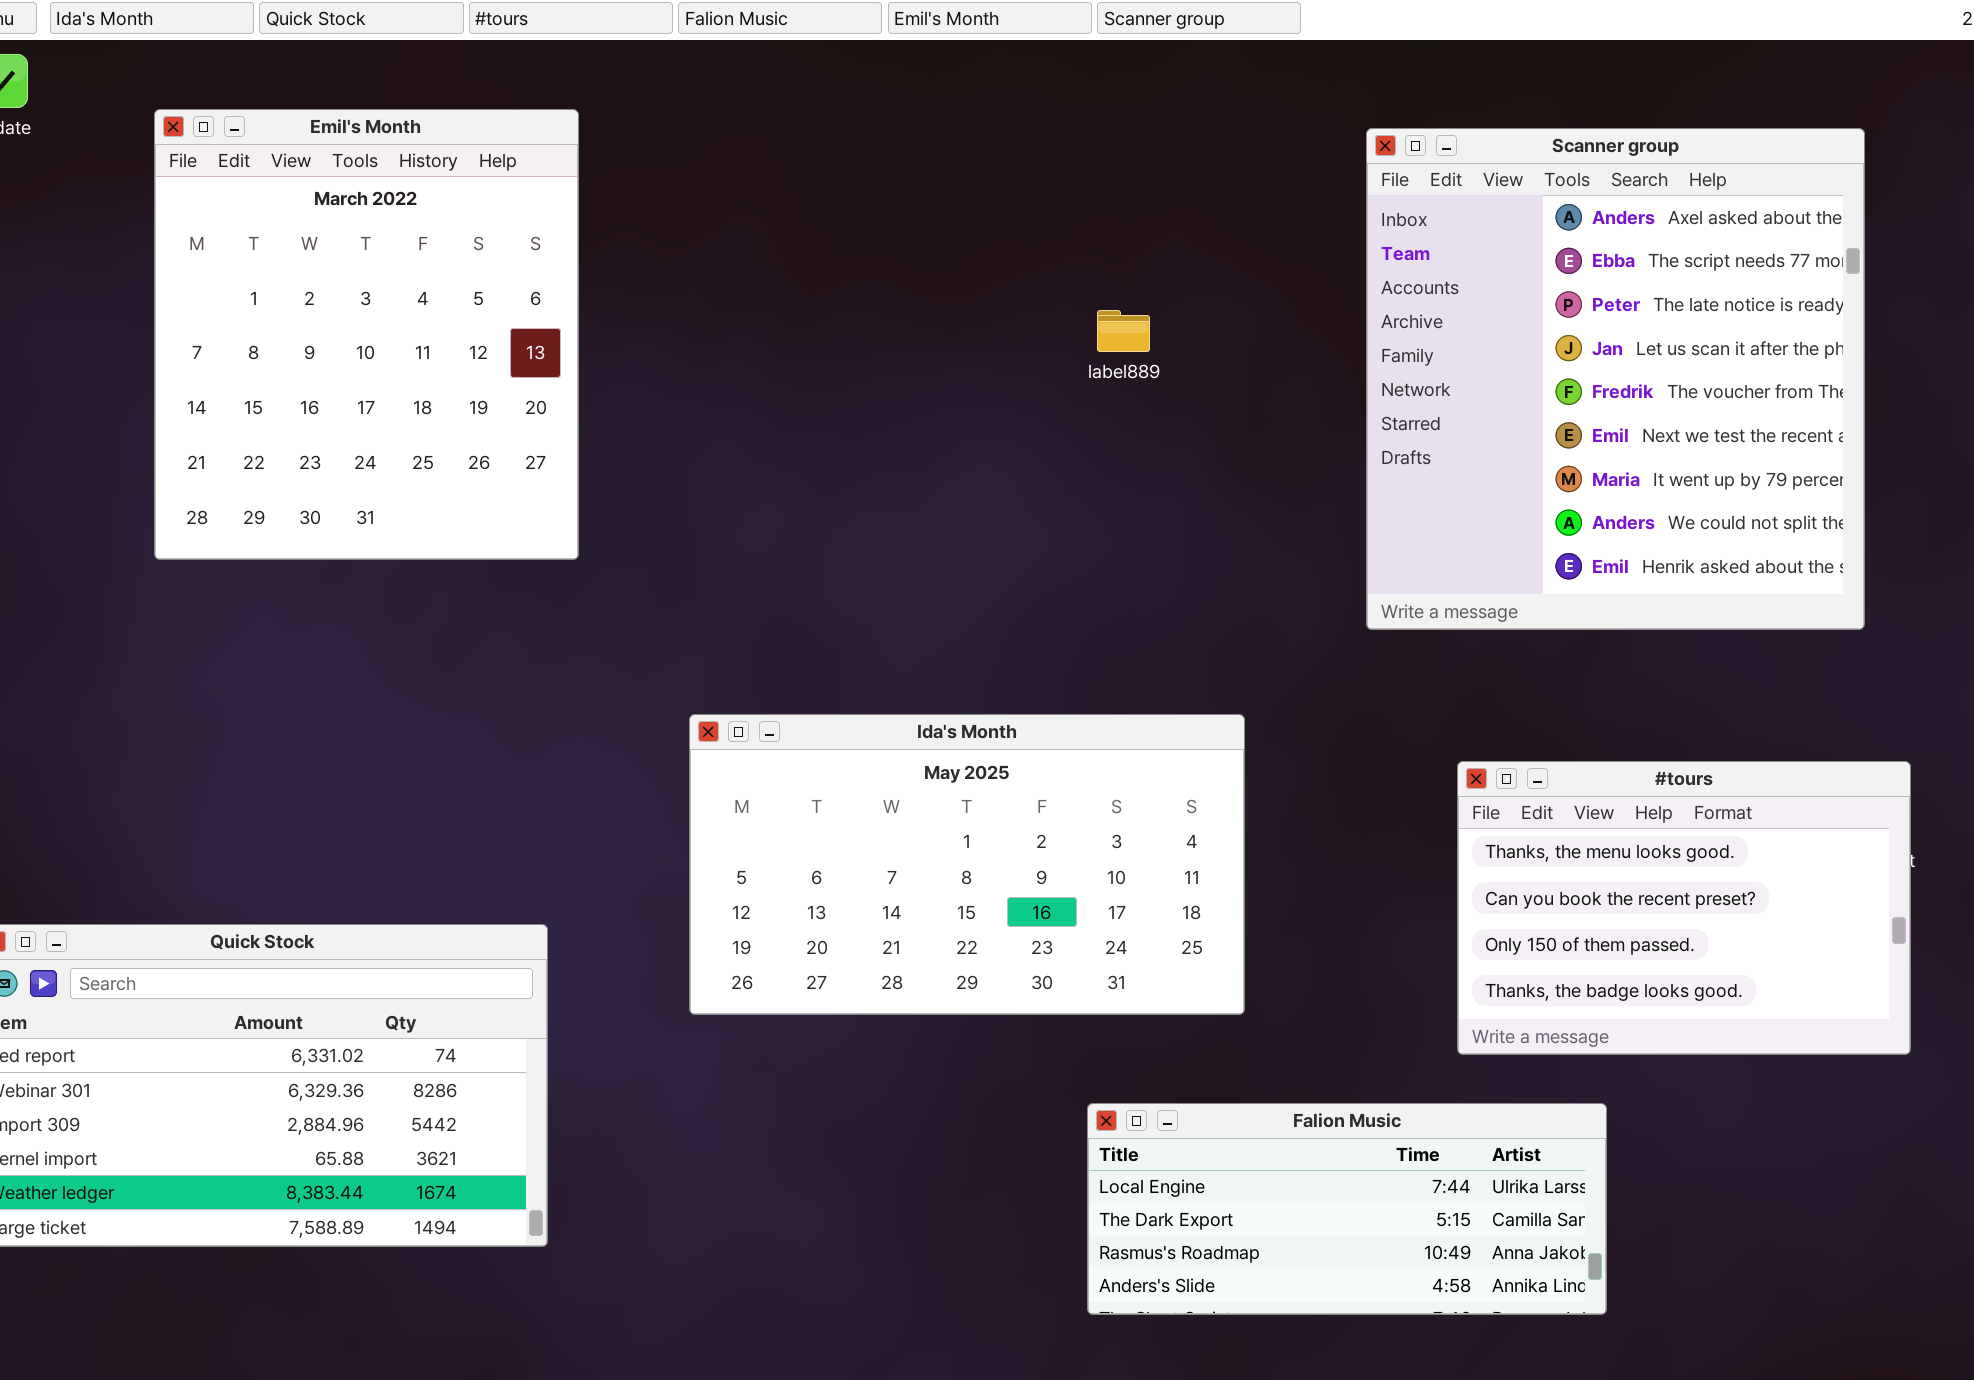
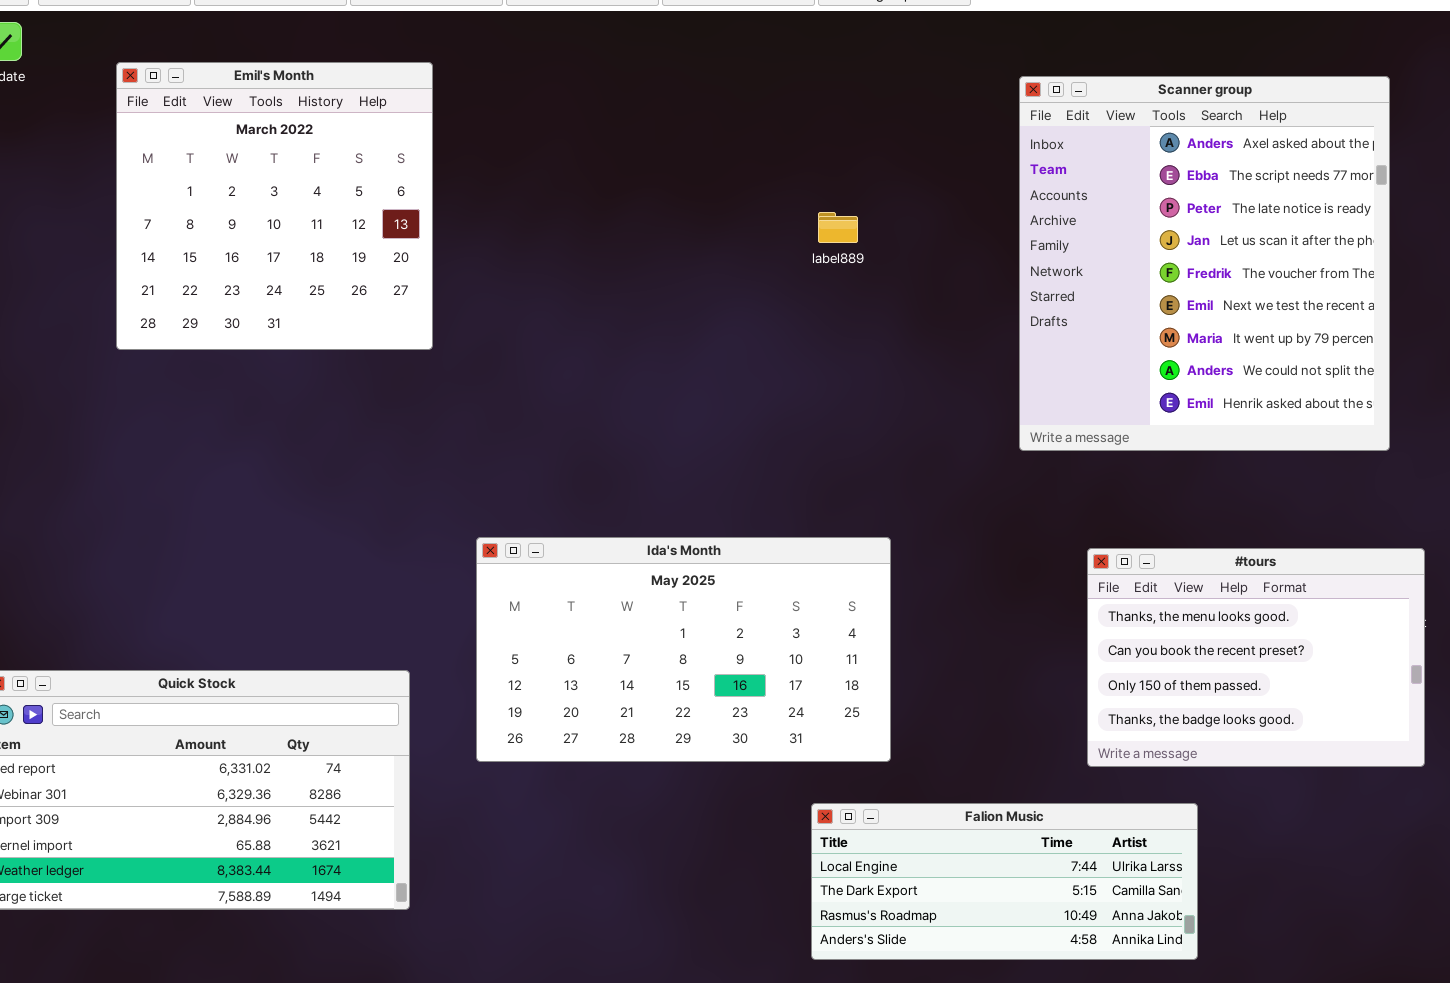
Emil's Month: [154,109,579,560] -> [116,62,433,350], resized
Ida's Month: [689,714,1245,1015] -> [476,537,891,762], moved

